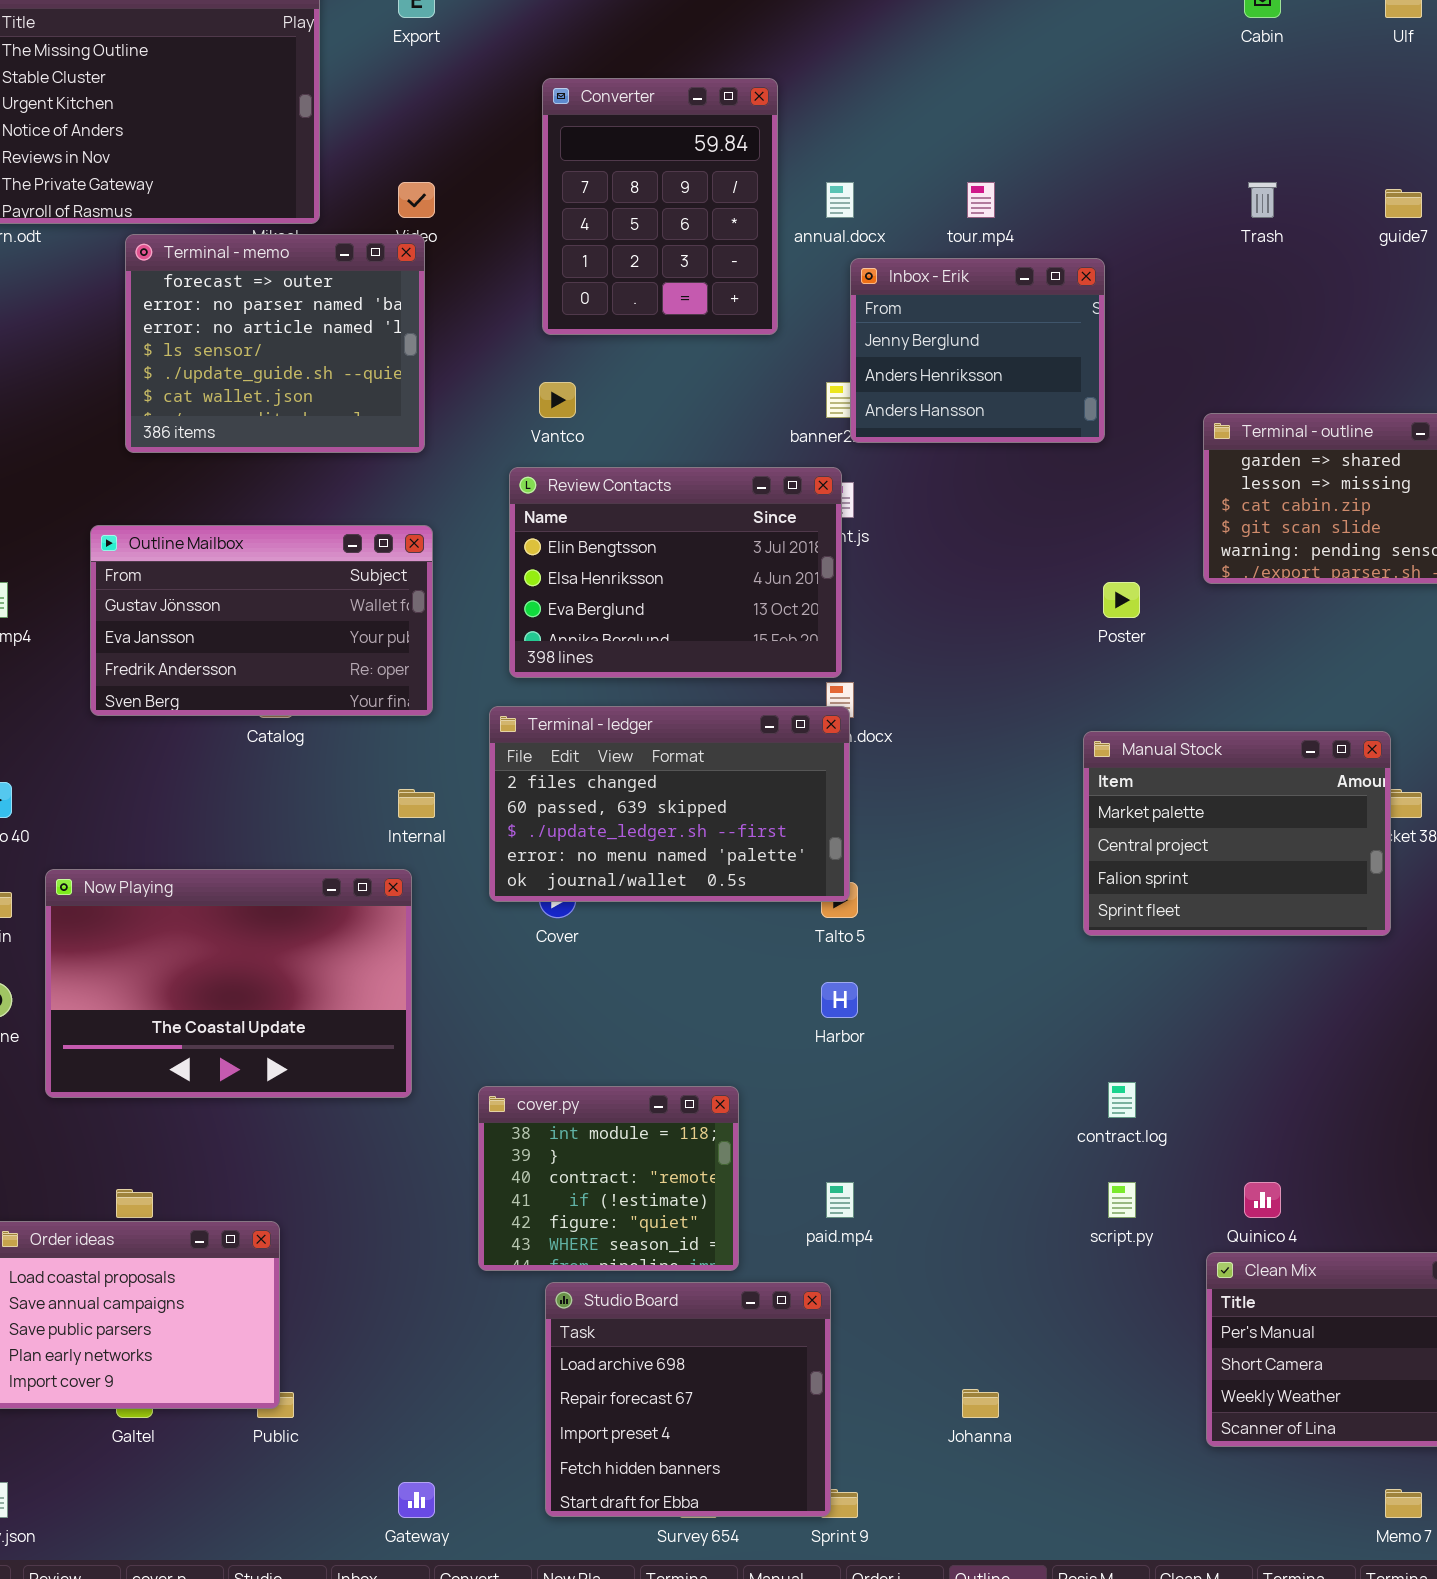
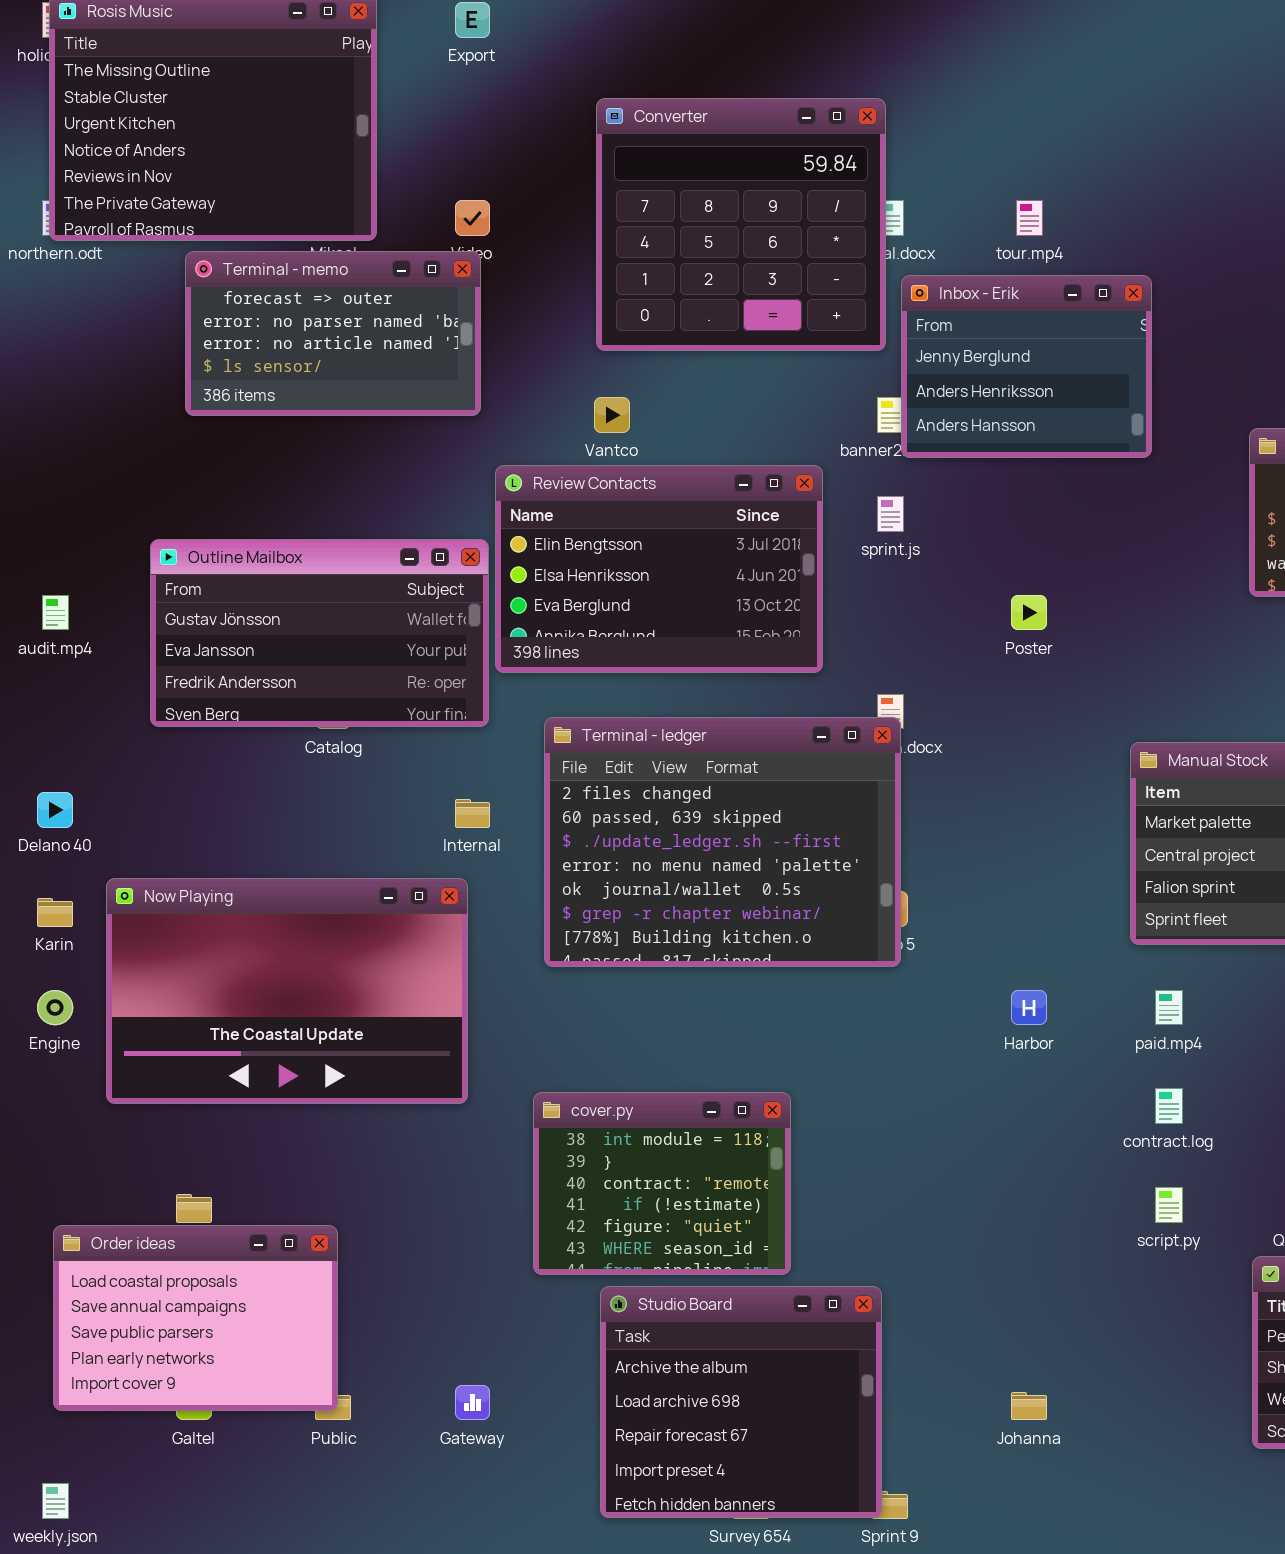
Converter: [542,78,778,335] -> [596,98,886,351], resized
Terminal - memo: [125,234,425,453] -> [185,251,481,416], resized
Review Contacts: [509,467,842,678] -> [495,465,823,673], moved
Poster: [1103,582,1140,618] -> [1011,595,1047,630], moved
Terminal - ledger: [489,706,850,902] -> [544,717,901,967], resized
Harbor: [821,982,858,1018] -> [1011,990,1047,1025], moved
paid.mp4: [826,1182,854,1218] -> [1155,990,1183,1025], moved
Studio Board: [545,1282,831,1517] -> [600,1286,882,1518], scrolled up 1 row
Gateway: [398,1482,435,1518] -> [455,1385,490,1420], moved

